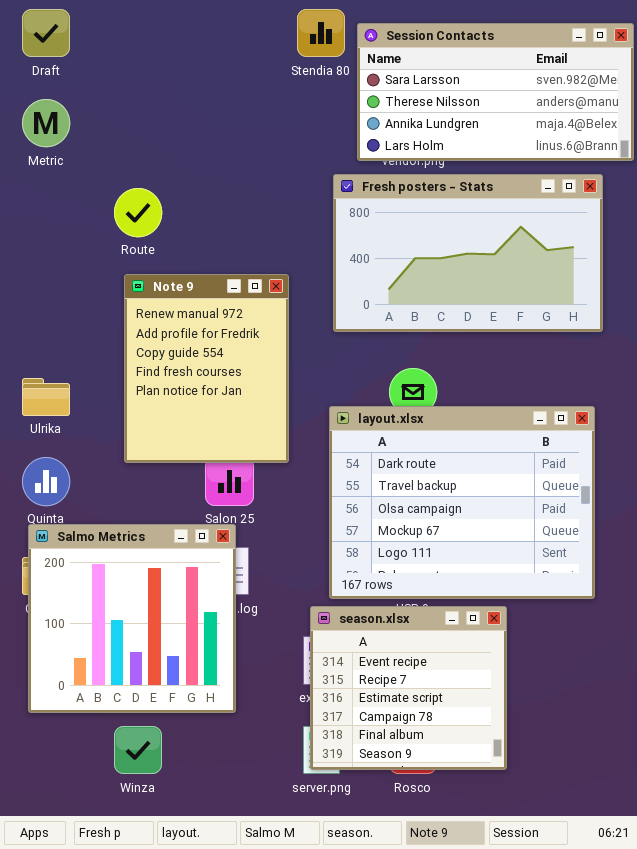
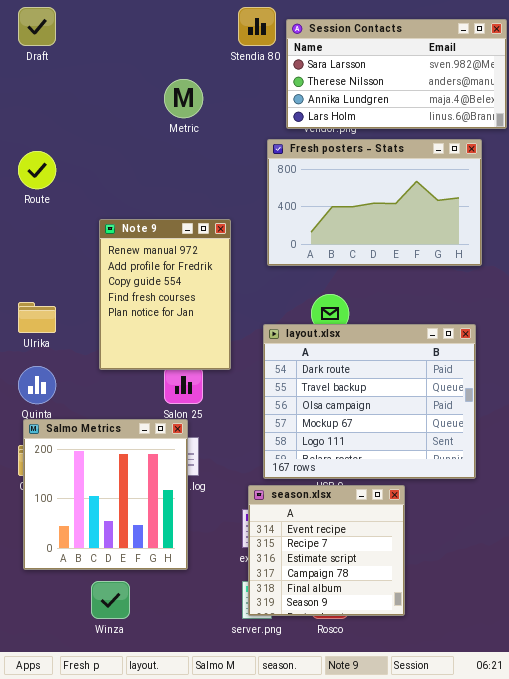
Metric: [22,99,70,147] -> [164,79,203,118], moved
Route: [114,188,162,237] -> [18,151,56,189], moved

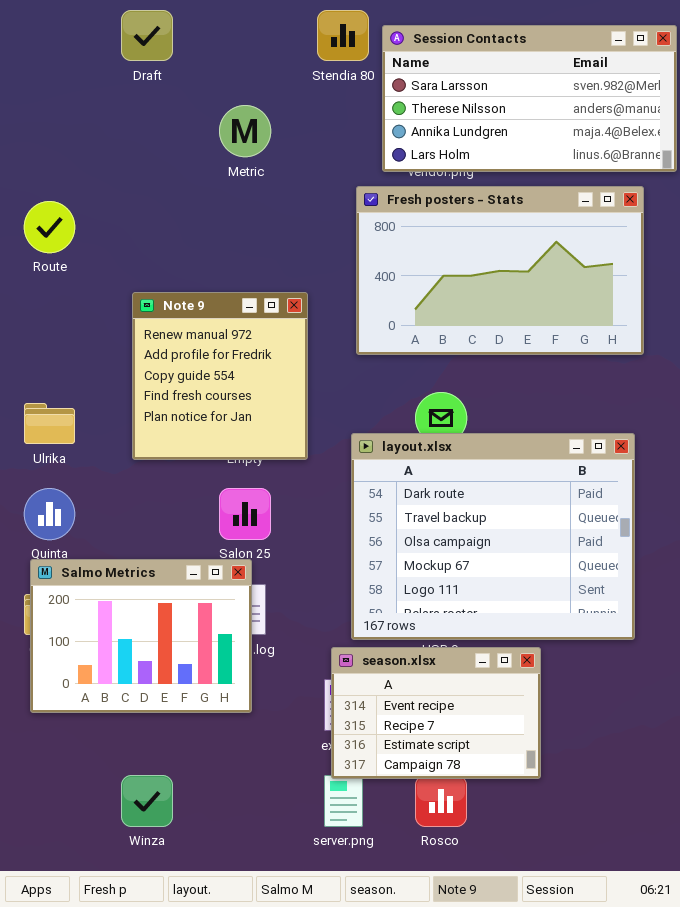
Draft: [18,7,56,46] -> [121,10,173,61], moved
Note 9: [99,219,231,370] -> [132,292,308,460], resized
Salmo Metrics: [23,419,188,570] -> [30,559,252,713], resized
season.xlsx: [248,485,405,616] -> [331,647,541,779], resized

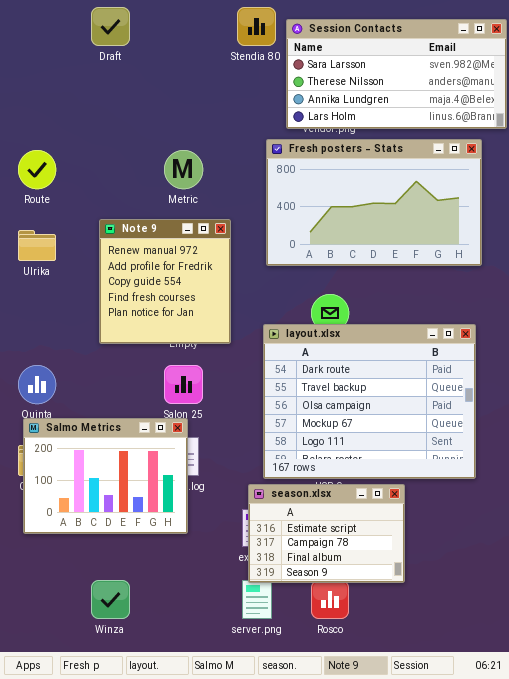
Metric: [219,105,271,157] -> [164,150,203,189], moved
Ulrika: [24,403,75,444] -> [18,230,56,261], moved
season.xlsx: [331,647,541,779] -> [248,484,405,583], scrolled down 2 rows

